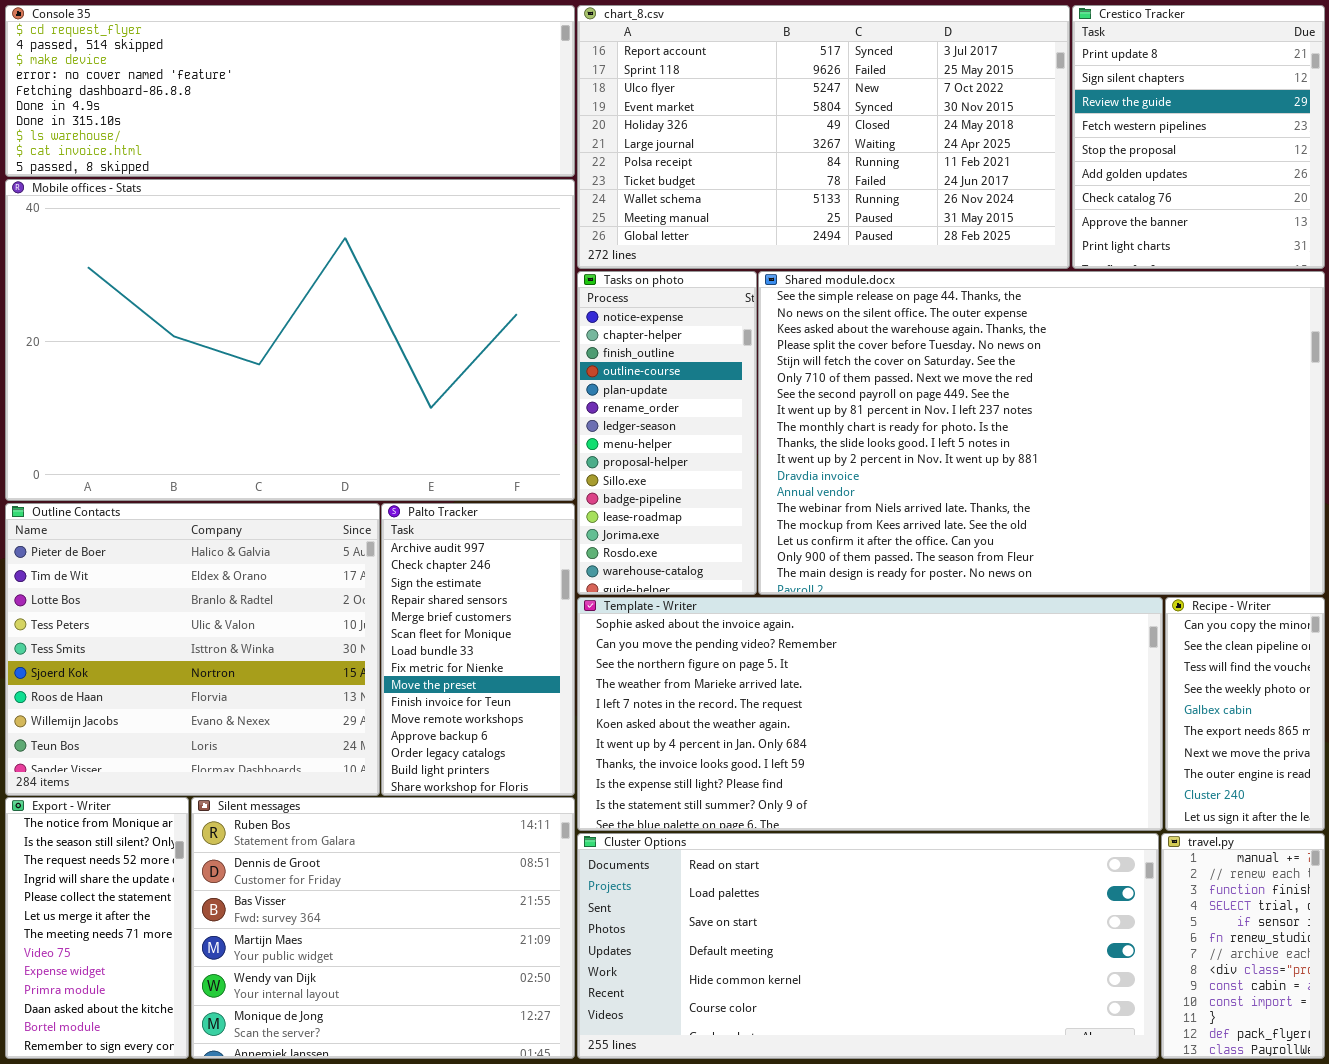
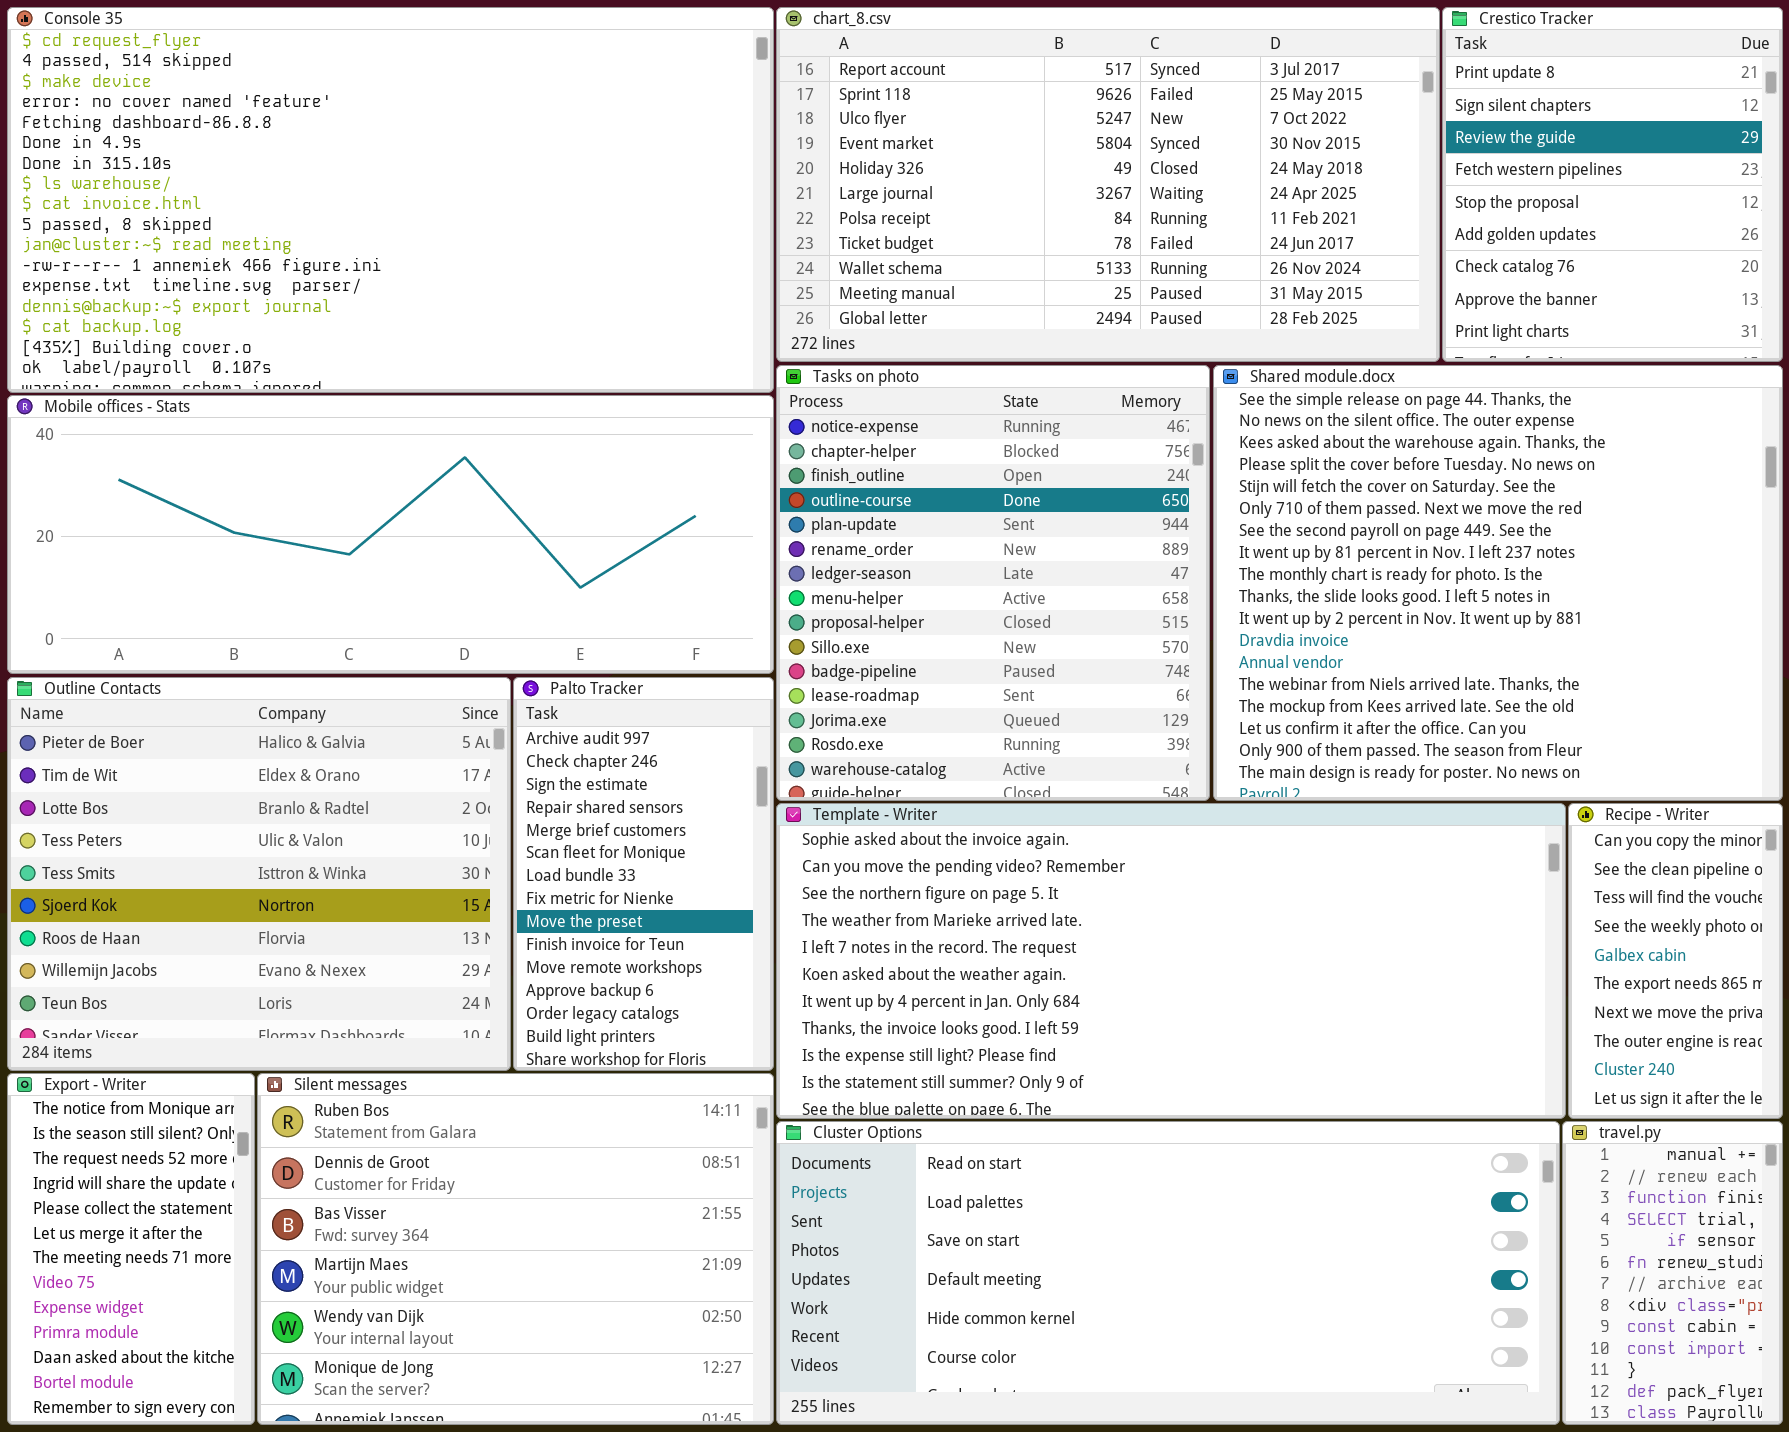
Console 35: [5,5,575,177] -> [7,7,774,393], resized
Mobile offices - Stats: [5,179,575,501] -> [7,395,774,674], resized
Tasks on photo: [577,271,757,595] -> [776,365,1210,801], resized
Shared module.docx: [758,271,1325,595] -> [1213,365,1783,801], resized

